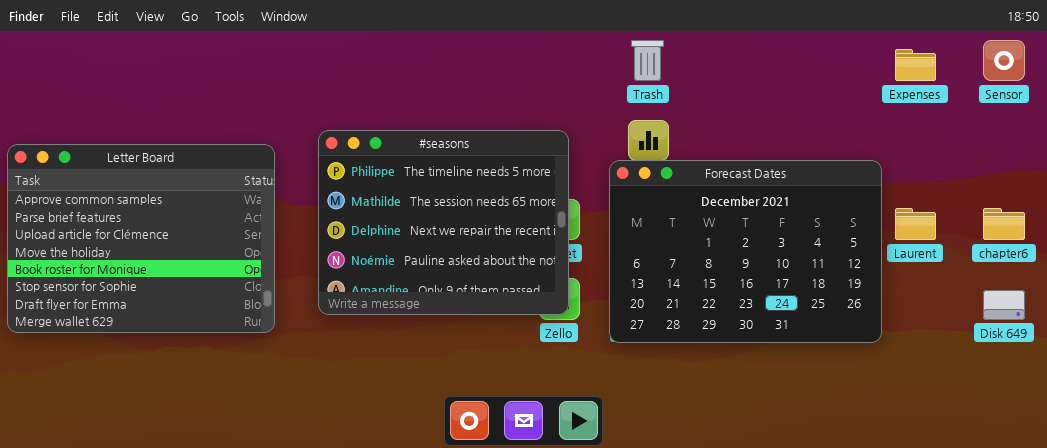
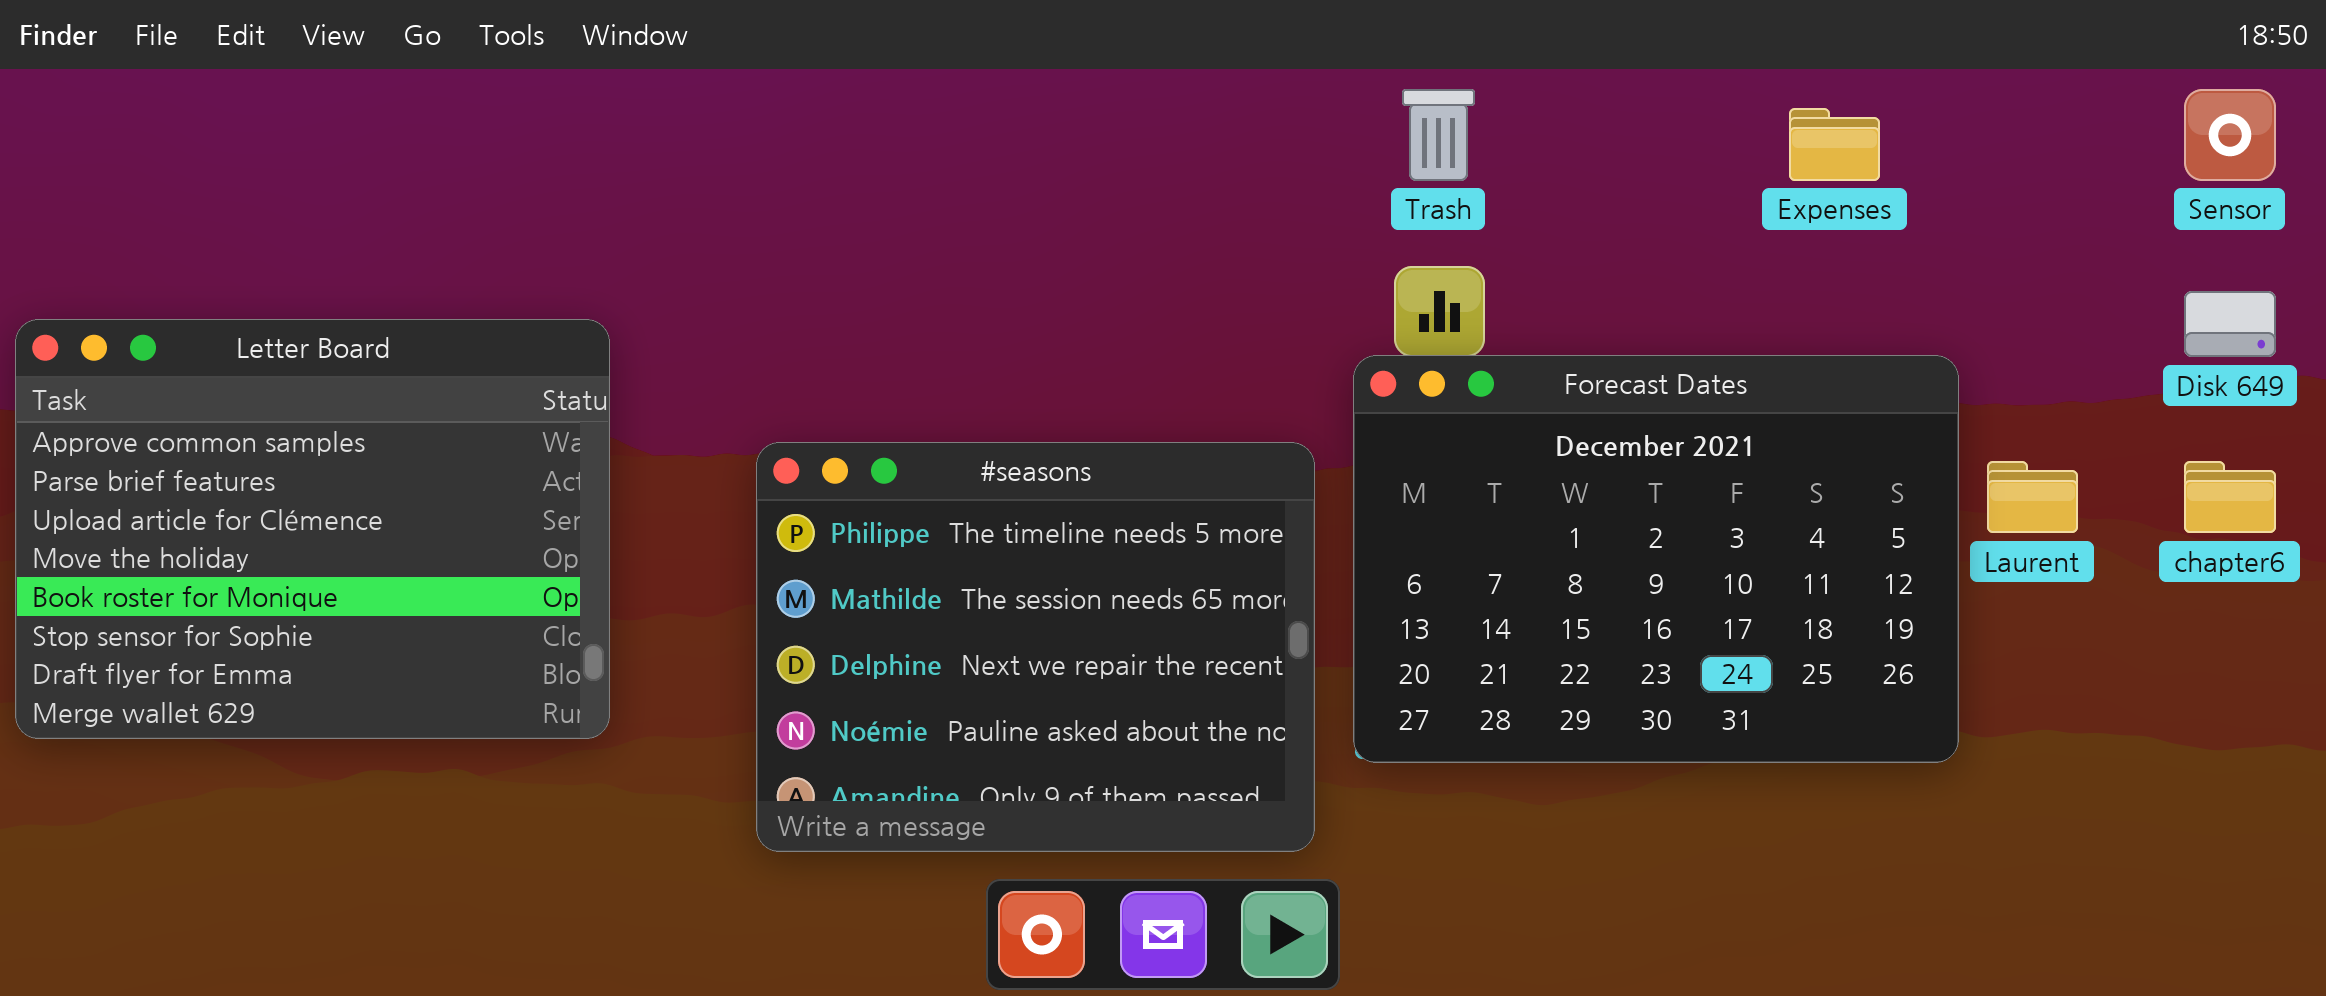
Expenses: [895,49,936,81] -> [1789,108,1880,181], moved
#seasons: [318,130,569,315] -> [756,442,1315,852], moved
Disk 649: [983,290,1025,320] -> [2184,291,2276,357], moved

